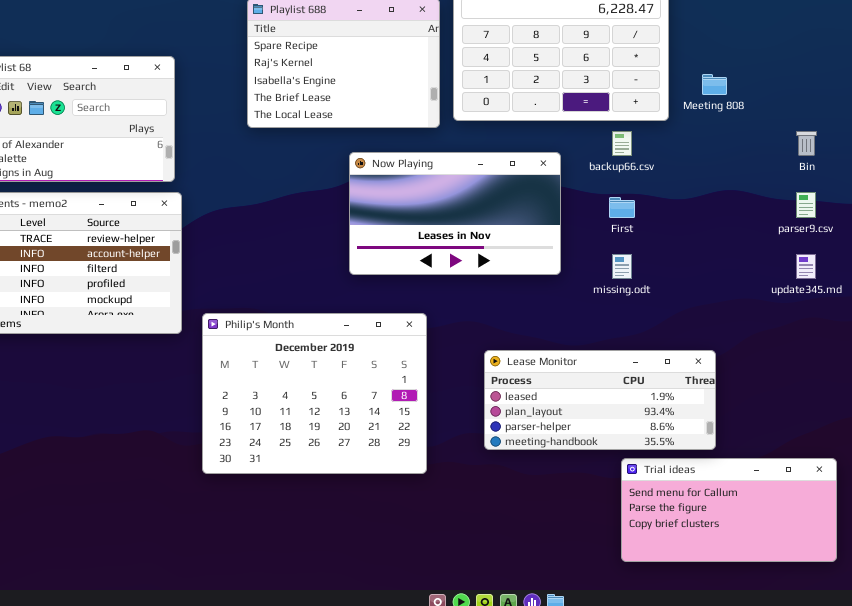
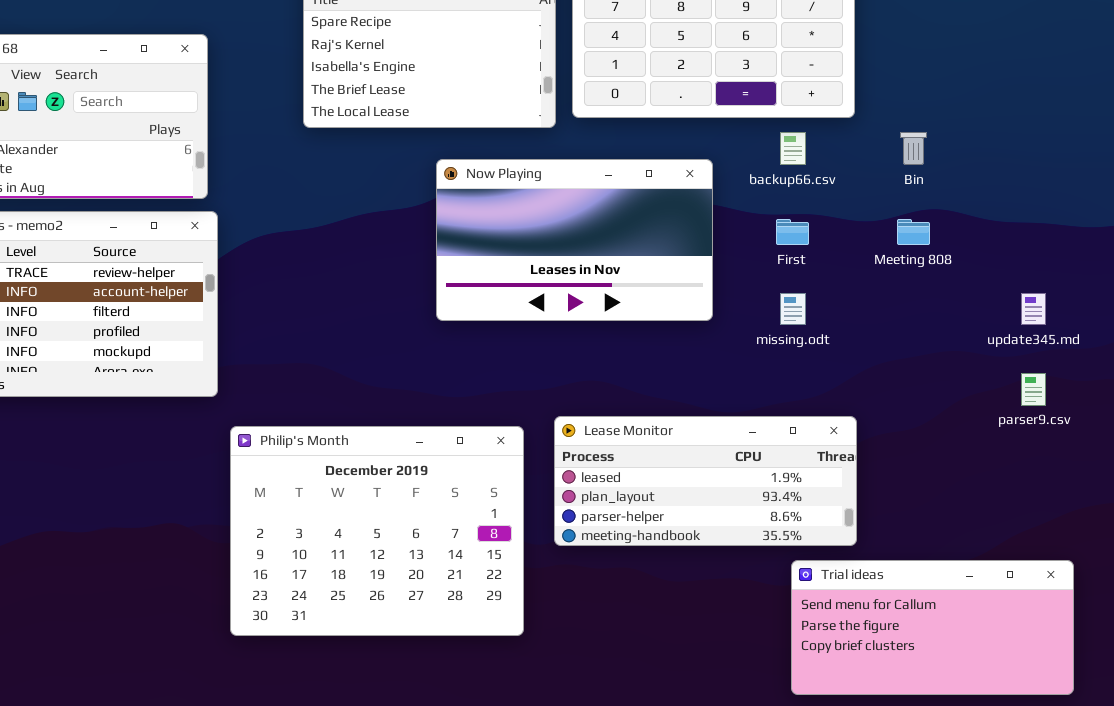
Meeting 808: [702,74,727,95] -> [897,219,930,245], moved
Bin: [796,131,817,156] -> [900,132,927,165], moved
parser9.csv: [796,192,816,218] -> [1021,373,1046,406], moved
Philip's Month: [202,313,427,474] -> [230,426,524,636], moved
Lease Monitor: [484,350,716,450] -> [554,416,857,546], moved

